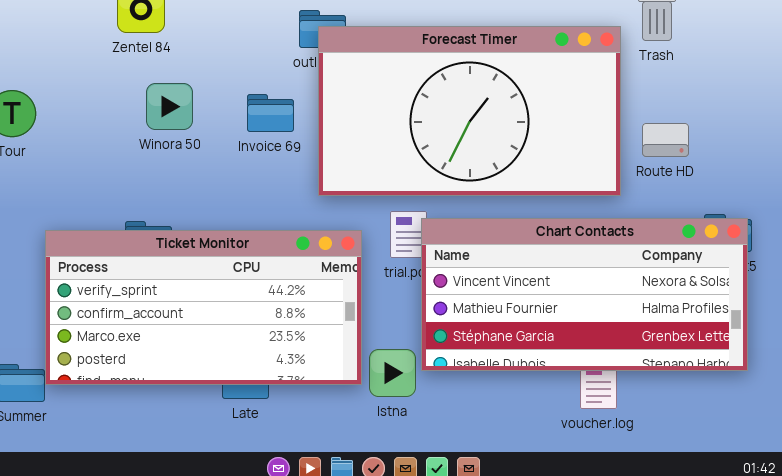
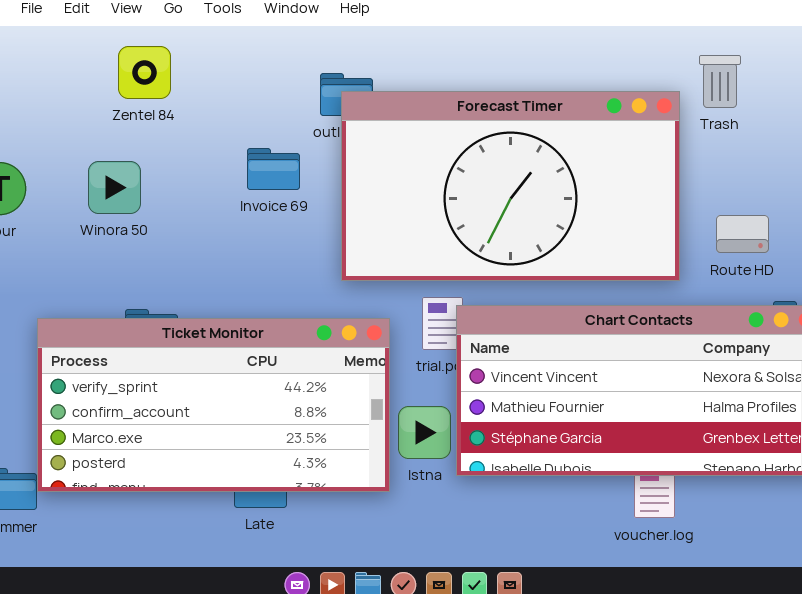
Winora 50: [146,83,193,130] -> [88,161,141,214], moved
Invoice 69: [247,94,294,132] -> [247,148,300,190], moved
Route HD: [642,123,689,157] -> [716,215,769,253], moved
Istna: [369,349,416,397] -> [398,406,451,459], moved

